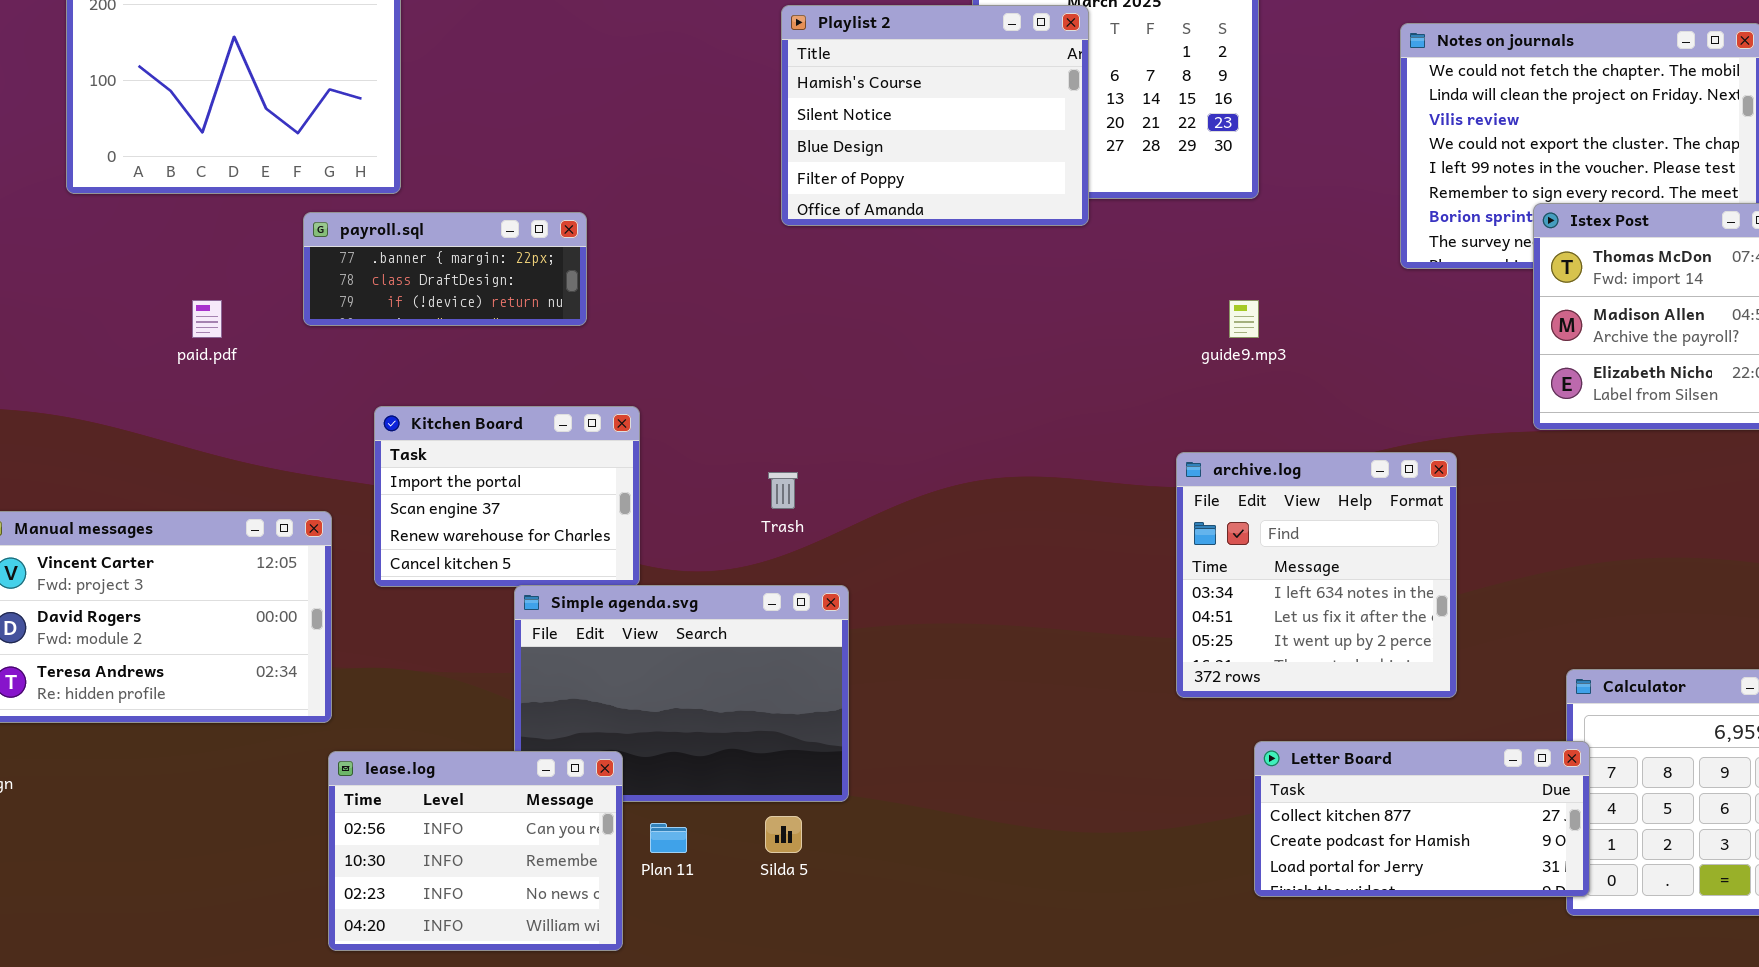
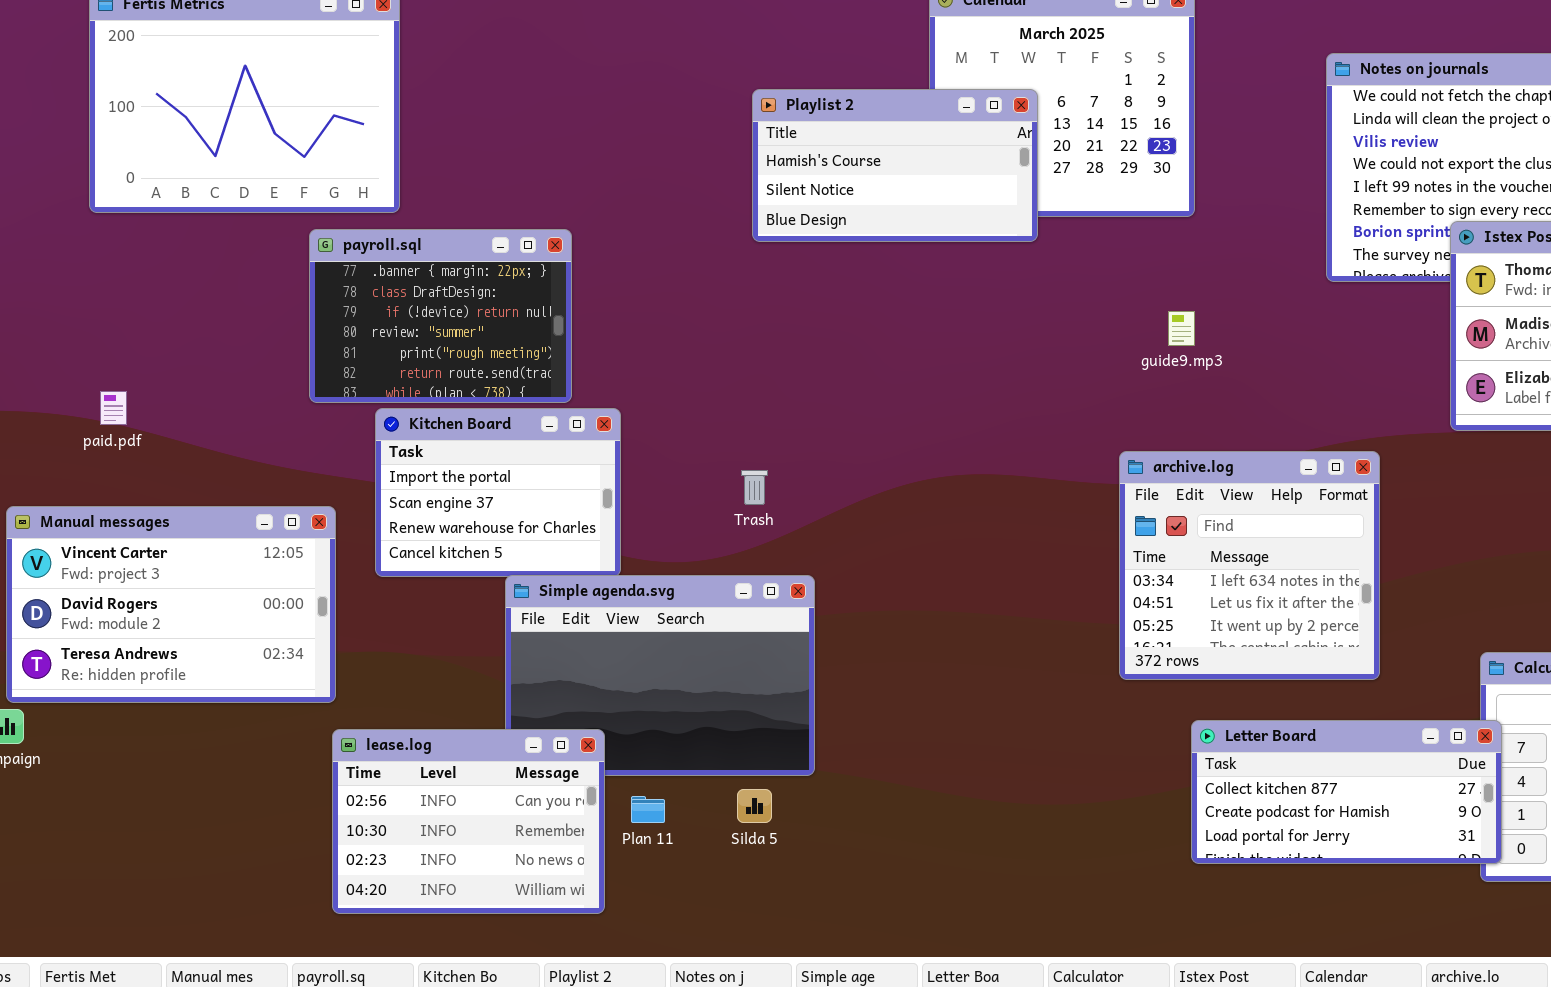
Playlist 2: [781,5,1089,226] -> [752,89,1038,242], resized
payroll.sql: [303,212,587,326] -> [309,229,572,403], resized
paid.pdf: [192,300,222,338] -> [100,391,127,425], moved

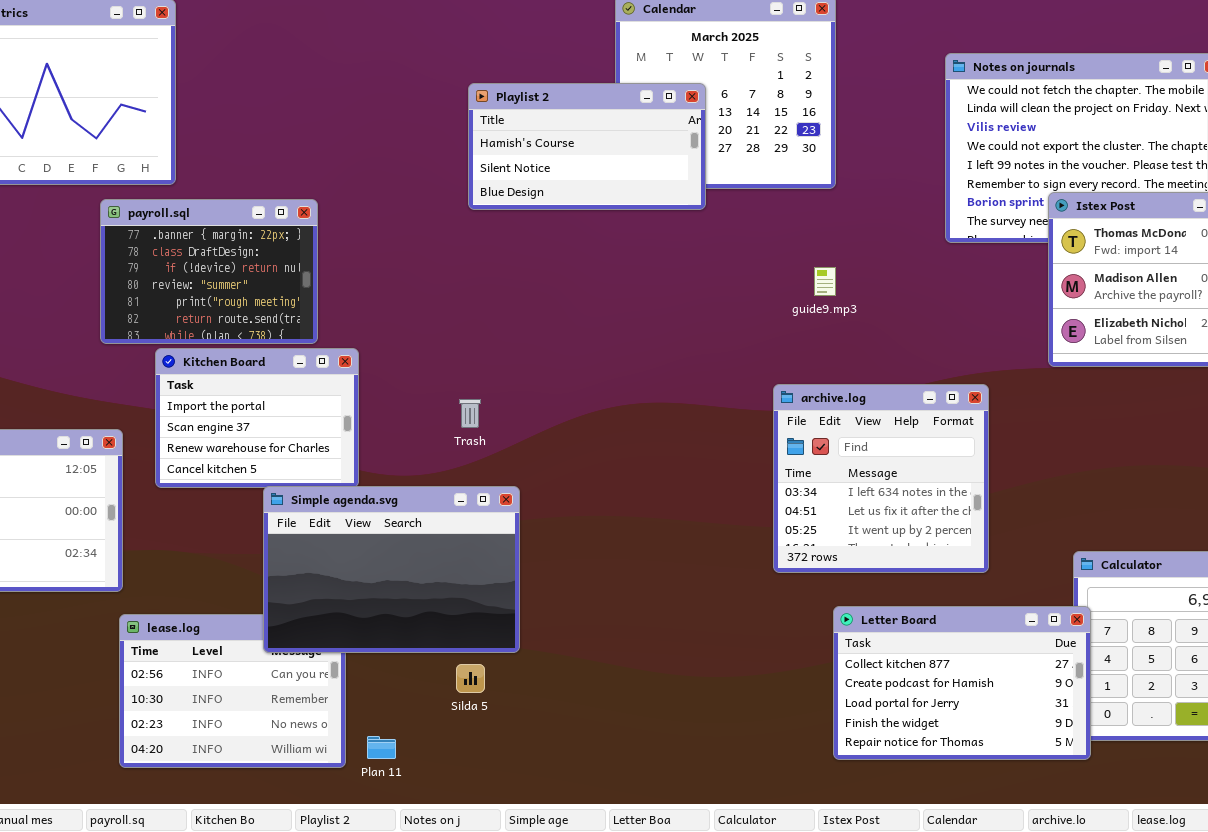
Simple agenda.svg: [505,575,815,776] -> [263,486,520,653], raised
Letter Board: [1191,720,1502,864] -> [833,606,1091,760], resized
Plan 11: [631,796,665,823] -> [367,736,396,759], moved

